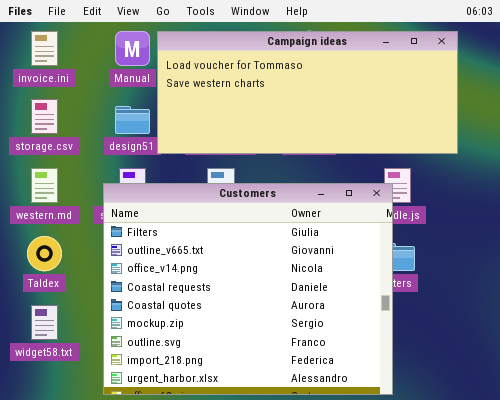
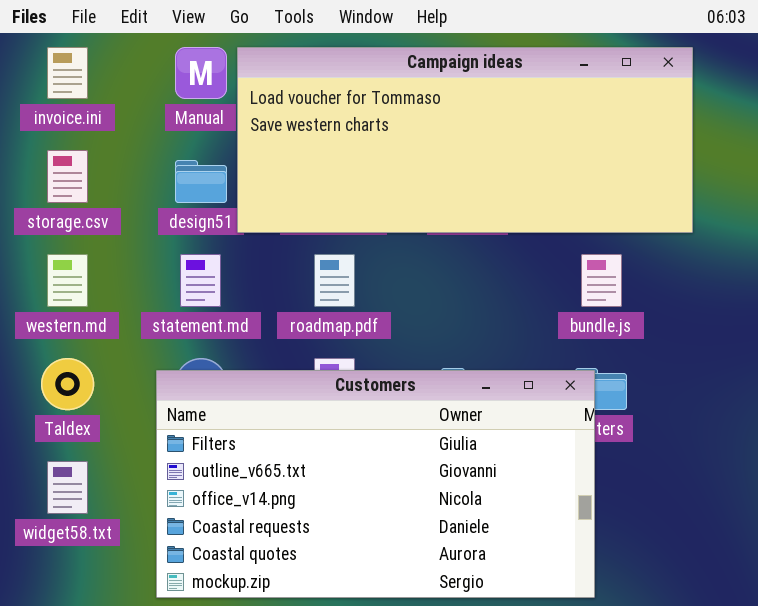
Customers: [103,183,393,395] -> [156,370,595,598], resized

